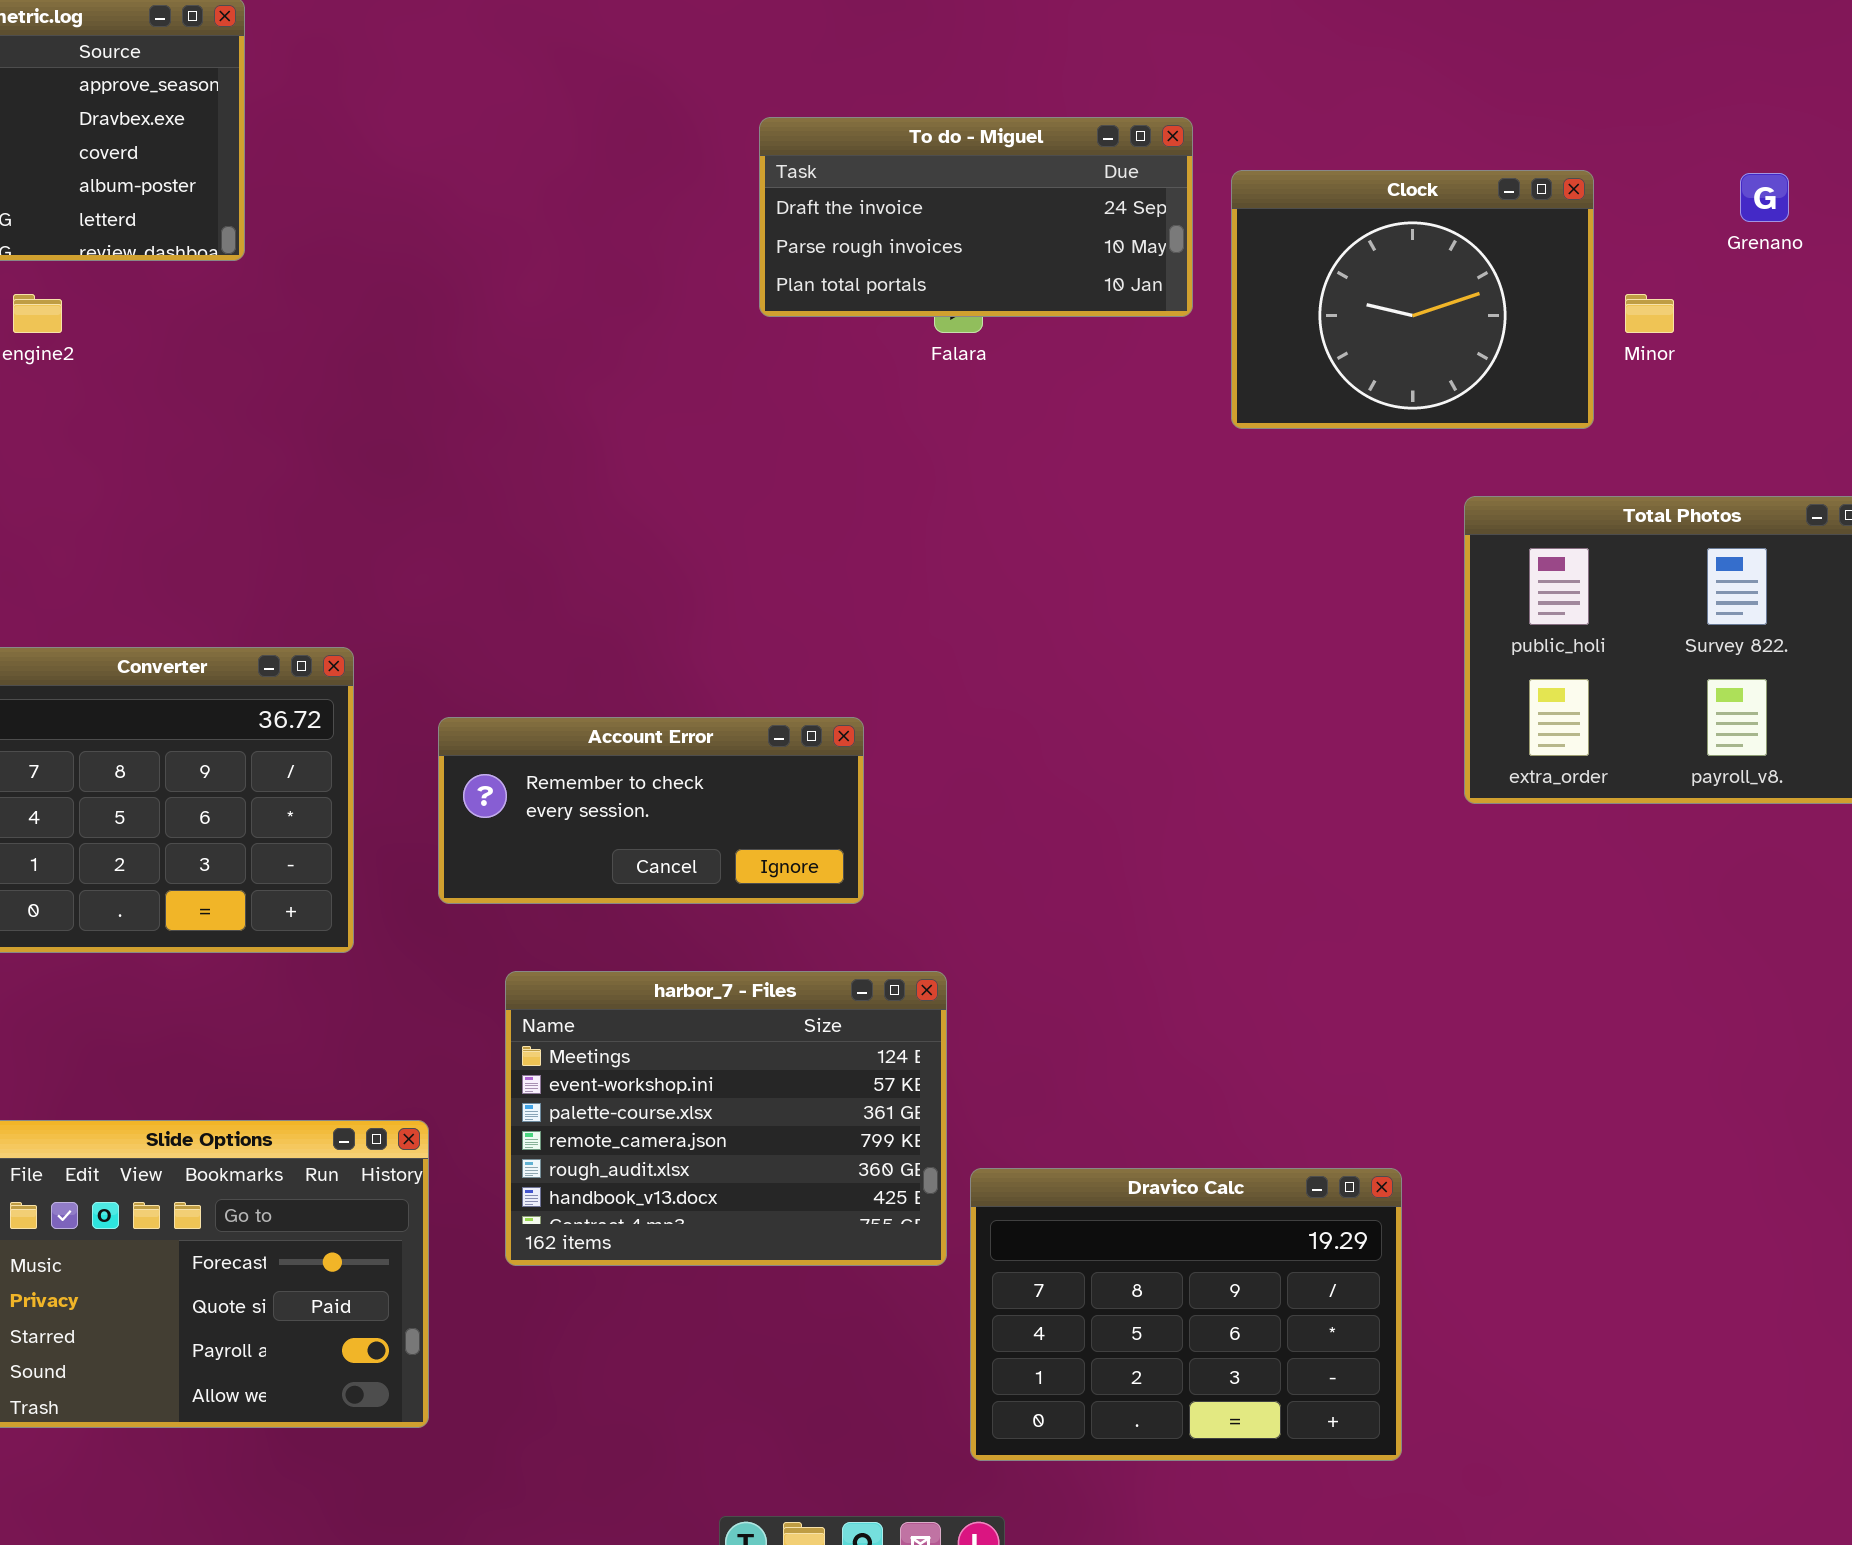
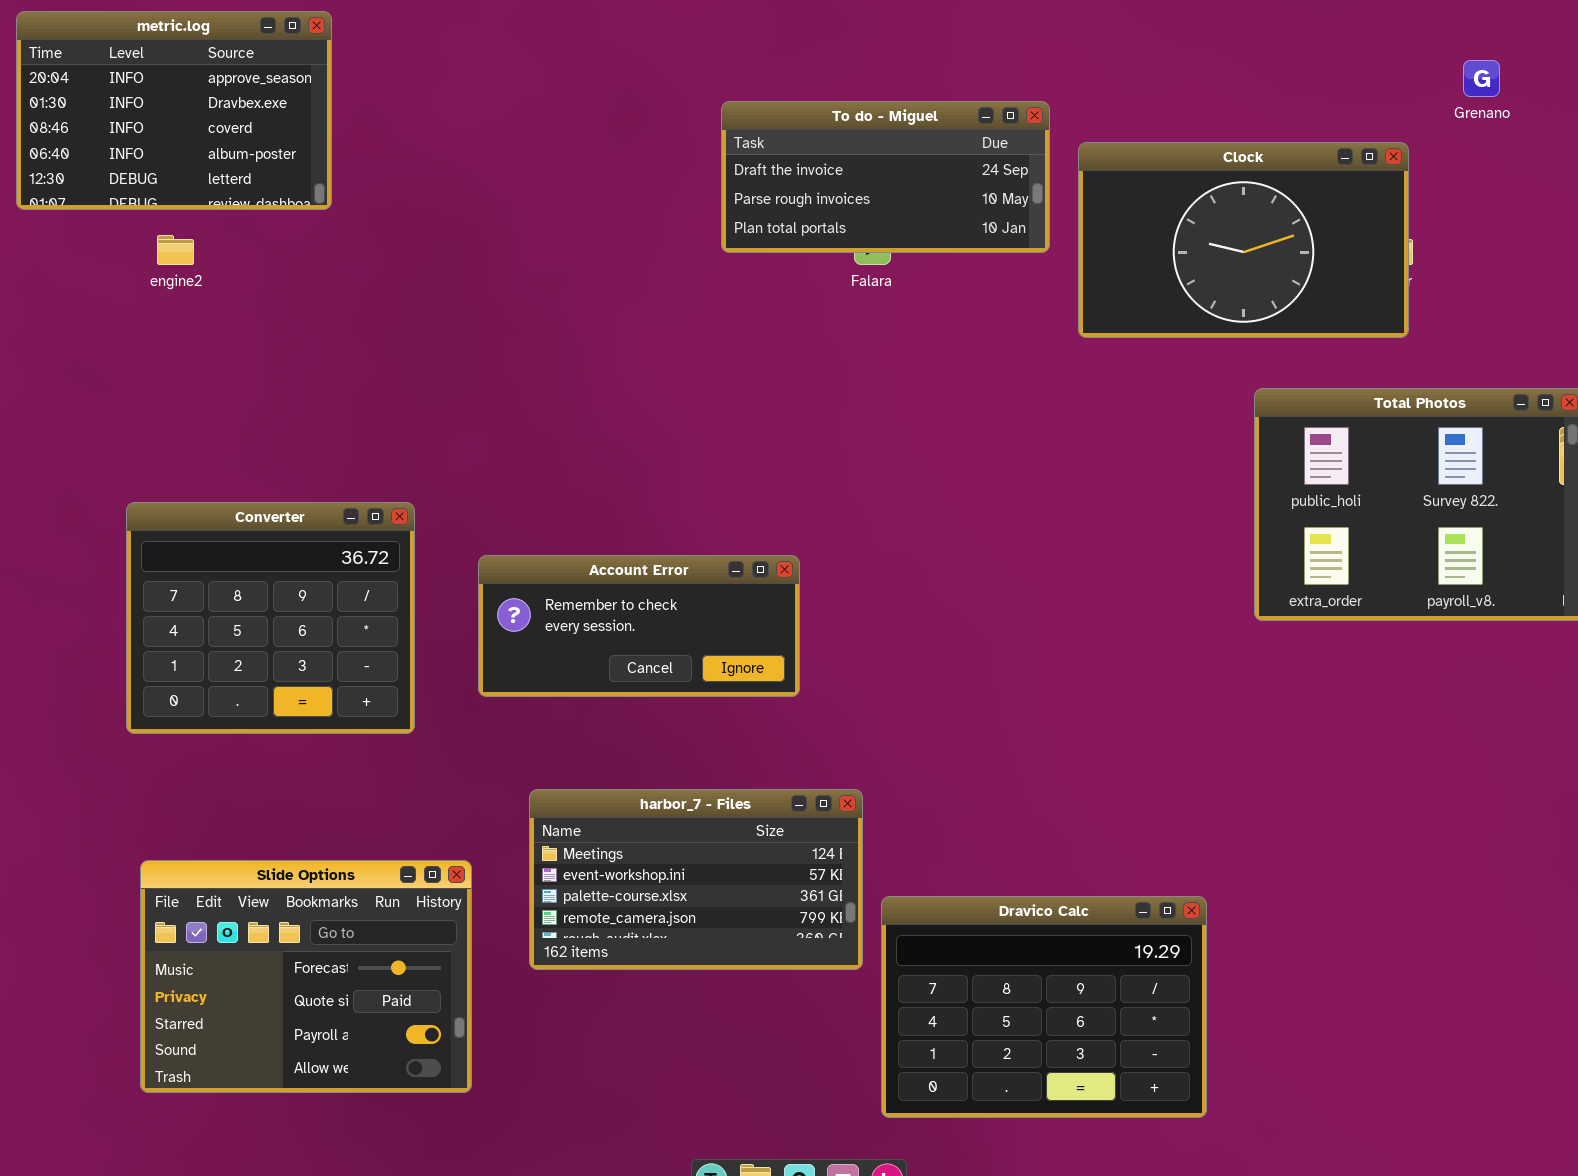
Clock: [1231,170,1594,429] -> [1078,142,1409,338], resized
Grenano: [1740,173,1789,222] -> [1463,60,1500,97], moved
harbor_7 - Files: [505,971,947,1266] -> [529,789,863,970], resized

